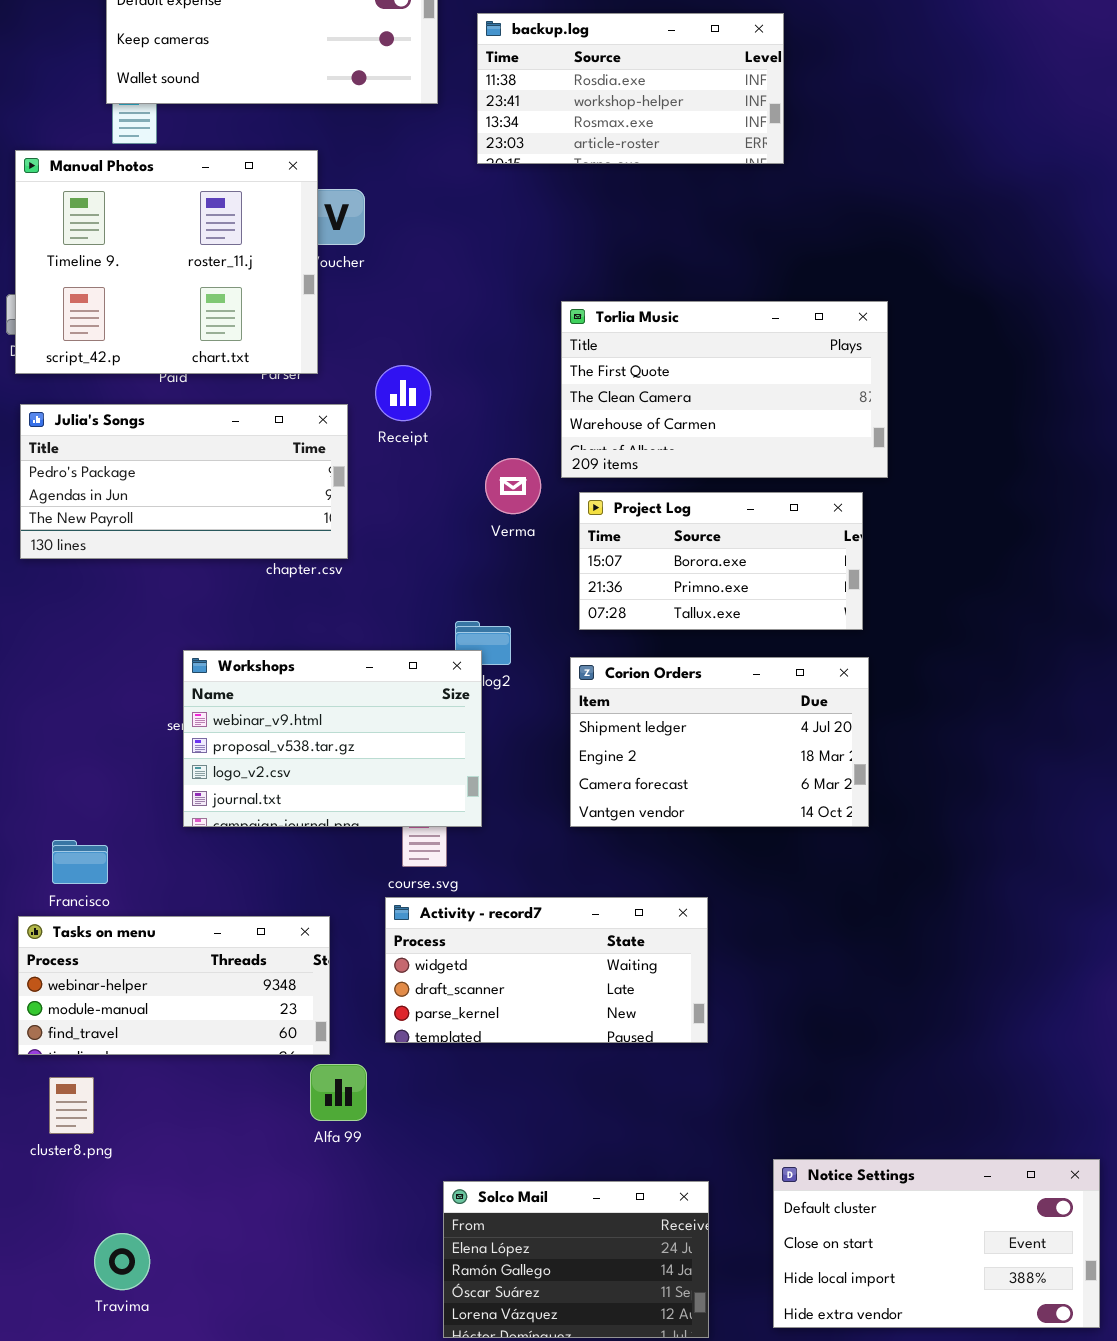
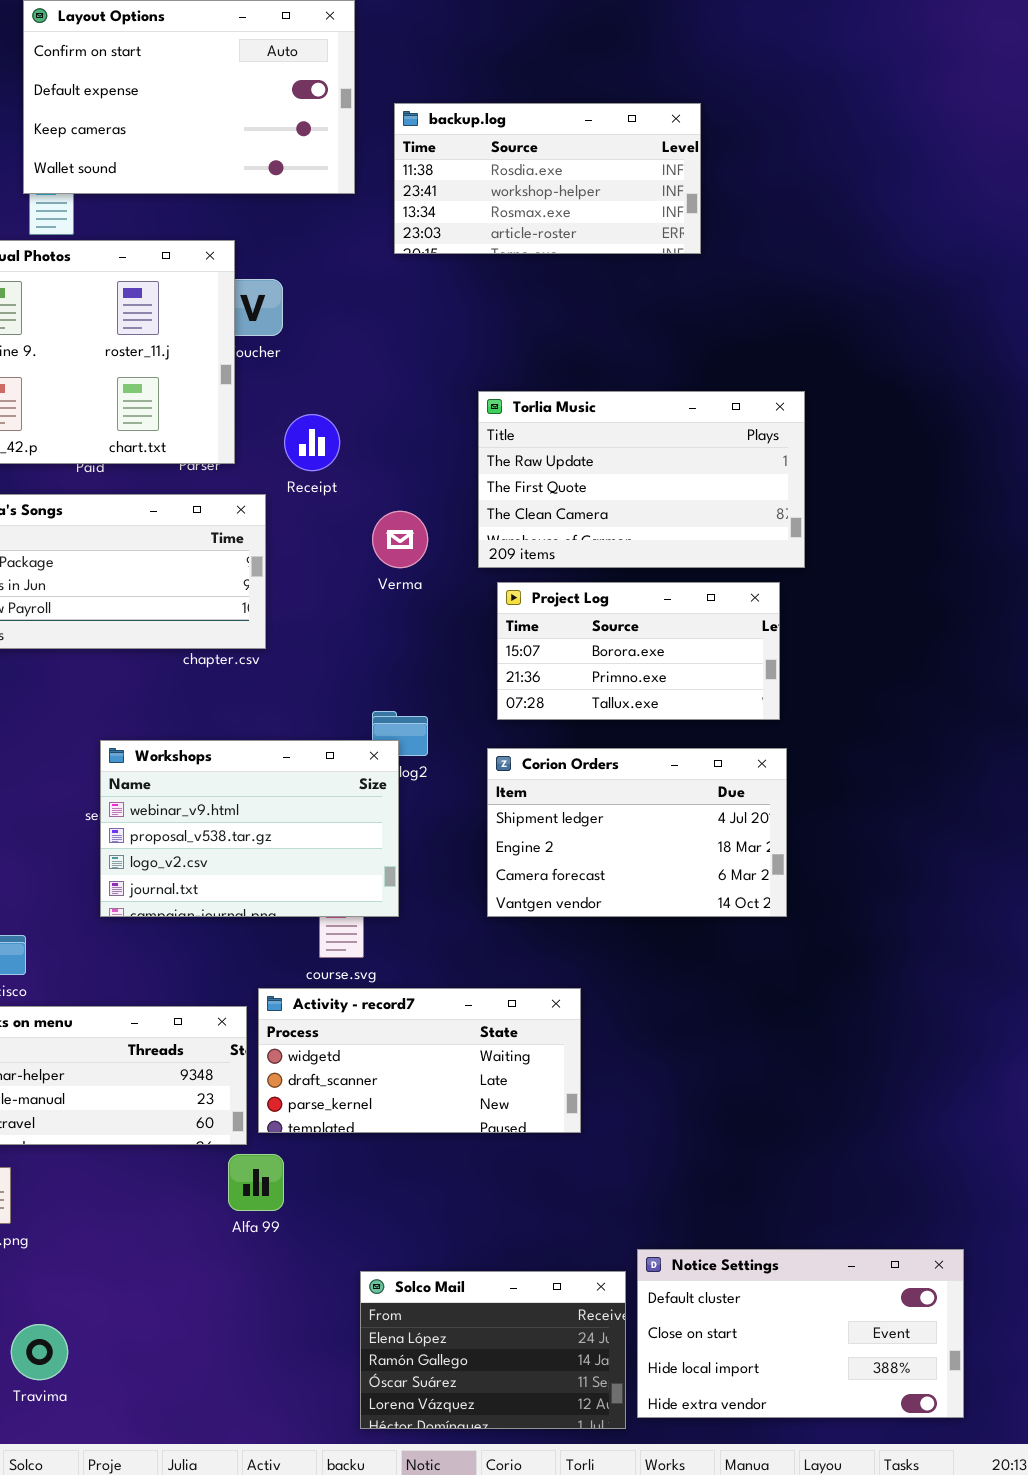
Torlia Music: [561,301,888,478] -> [478,391,805,568], scrolled up 1 row
Receipt: [375,365,431,421] -> [284,414,340,471], moved
Verma: [485,458,541,514] -> [372,511,428,568], moved
Activity - record7: [385,897,708,1043] -> [258,988,581,1133], moved
Notice Settings: [773,1159,1100,1328] -> [637,1249,964,1418], moved

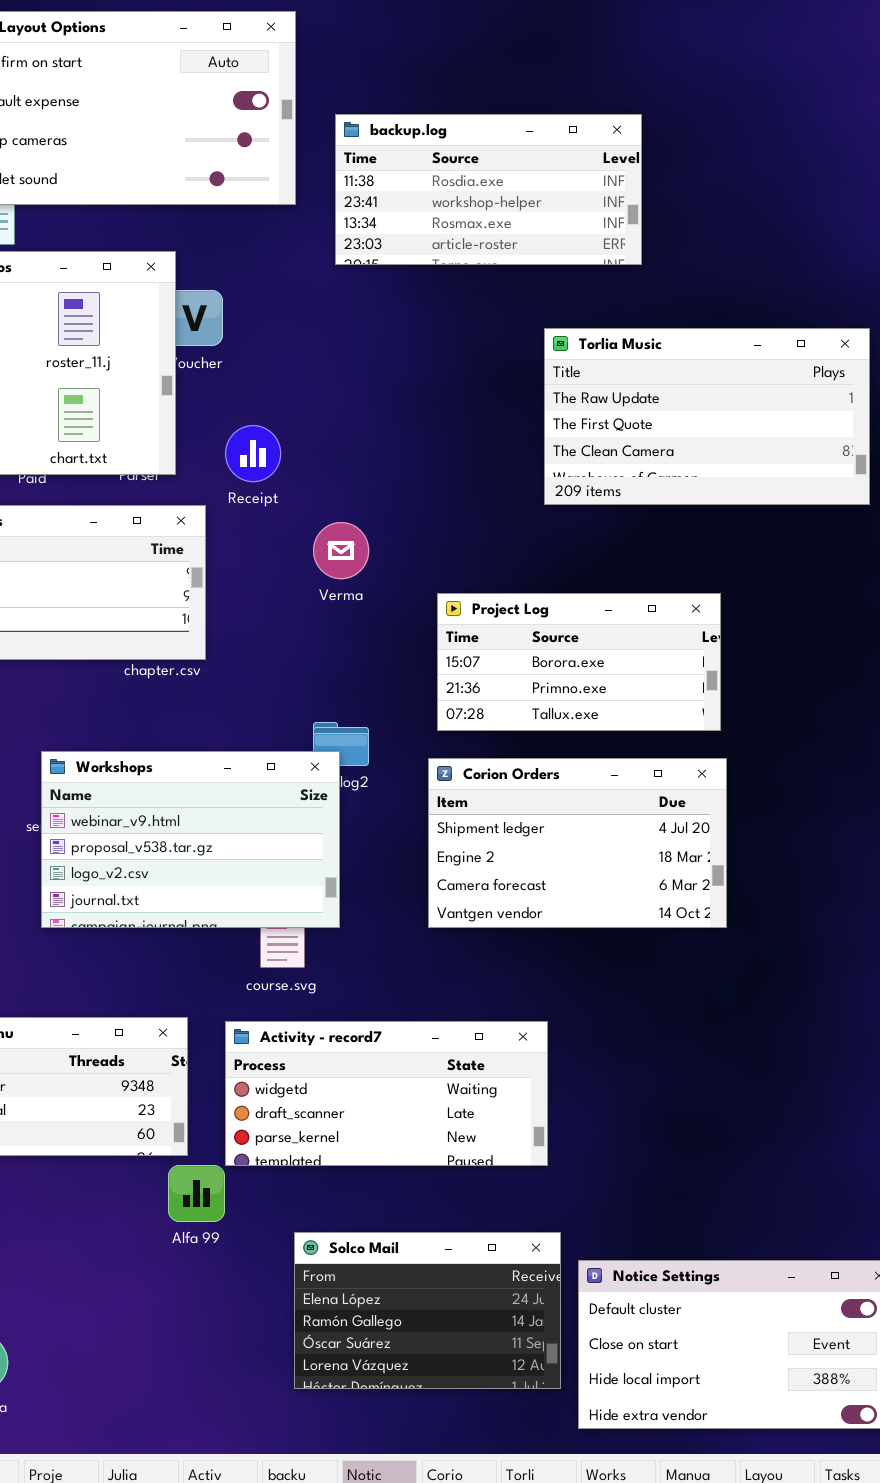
Torlia Music: [478,391,805,568] -> [544,328,870,505], moved
Activity - record7: [258,988,581,1133] -> [225,1021,548,1166], moved
Solco Mail: [360,1271,626,1429] -> [294,1232,561,1389], moved

